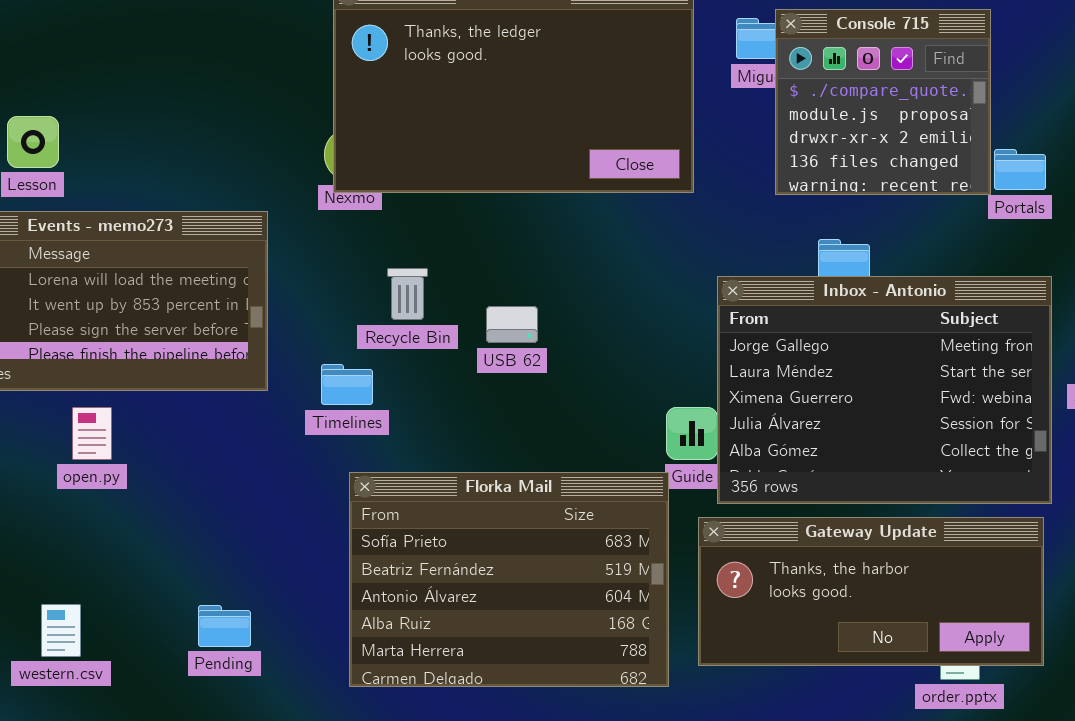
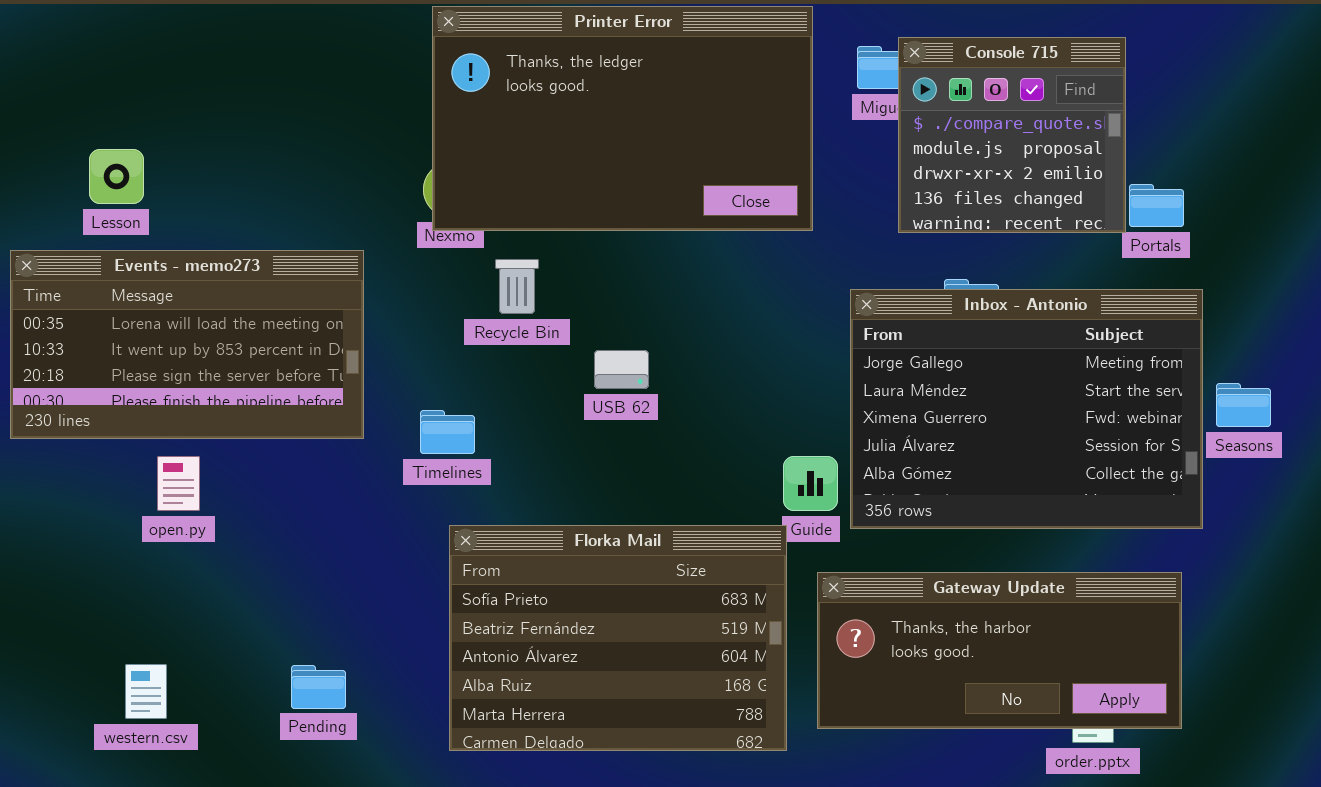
Recycle Bin: [387,268,428,320] -> [495,259,539,314], moved
Inbox - Antonio: [717,276,1052,504] -> [850,289,1203,529], moved

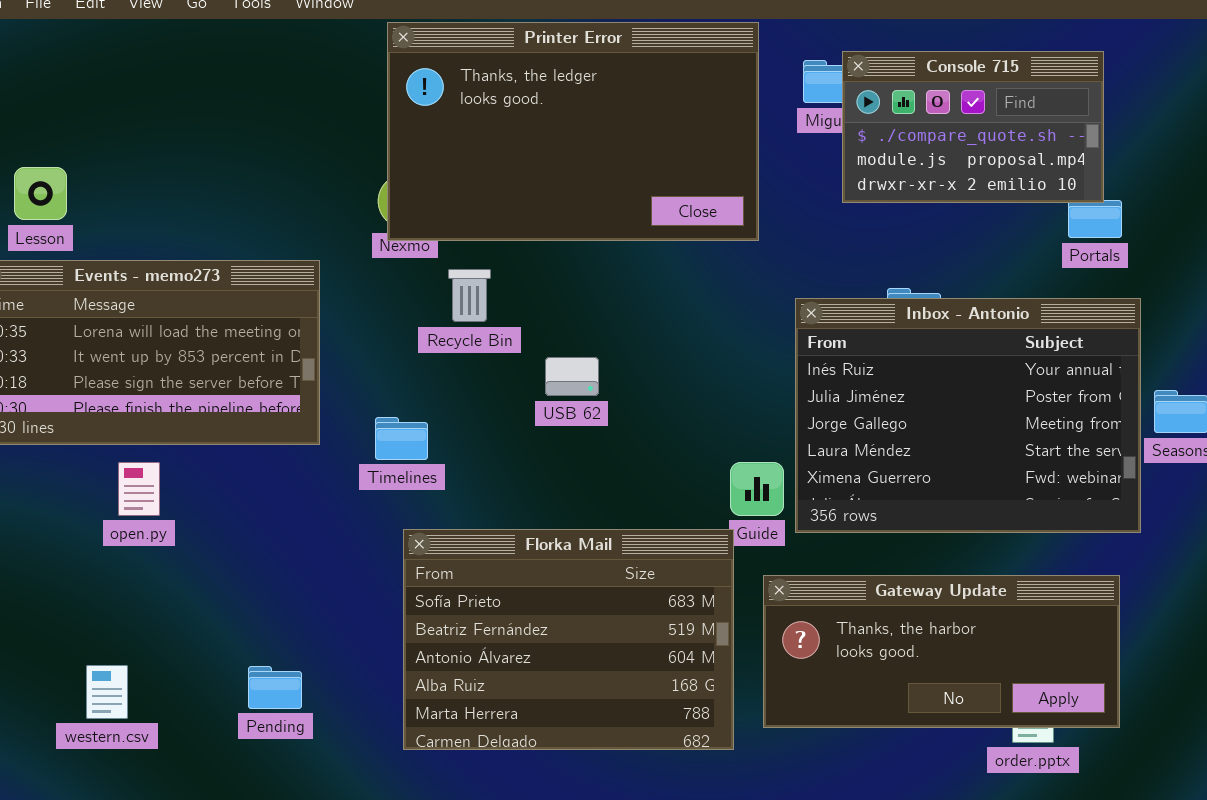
Console 715: [898,37,1126,233] -> [842,51,1104,203], resized
Lesson: [89,149,144,204] -> [14,167,67,220], moved
Inbox - Antonio: [850,289,1203,529] -> [795,298,1141,533], scrolled up 2 rows

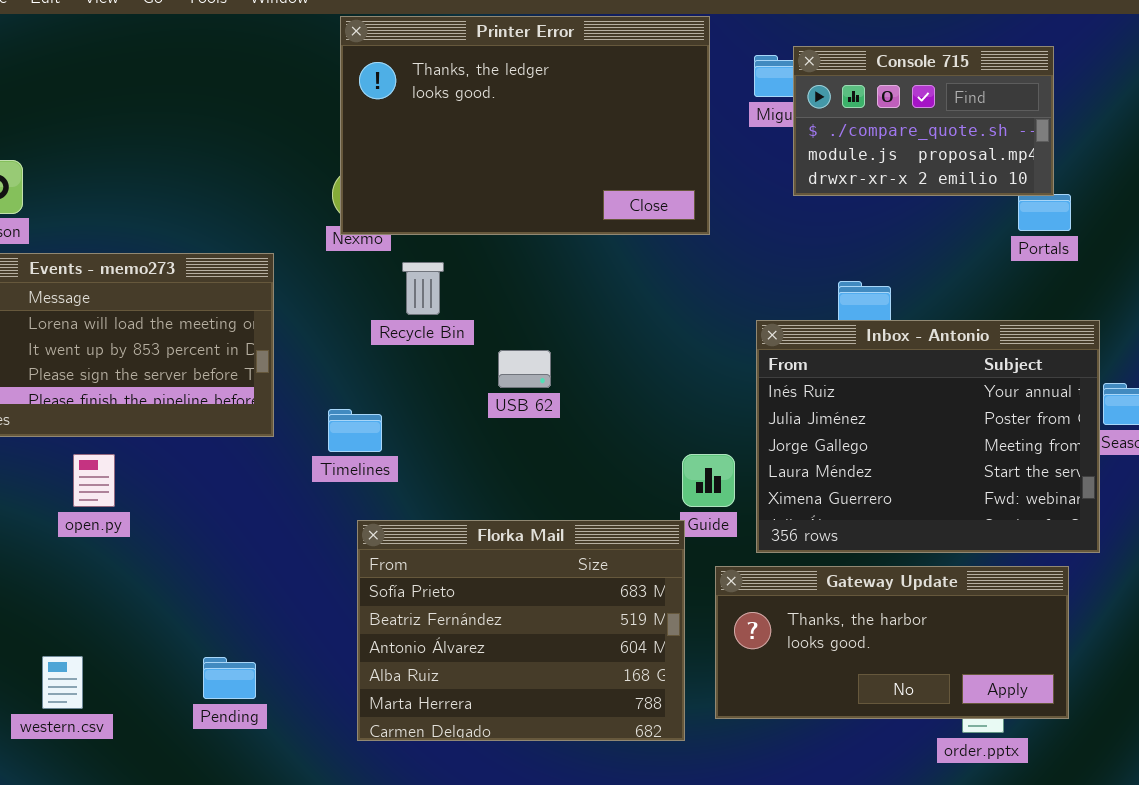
Inbox - Antonio: [795,298,1141,533] -> [756,320,1100,553], moved

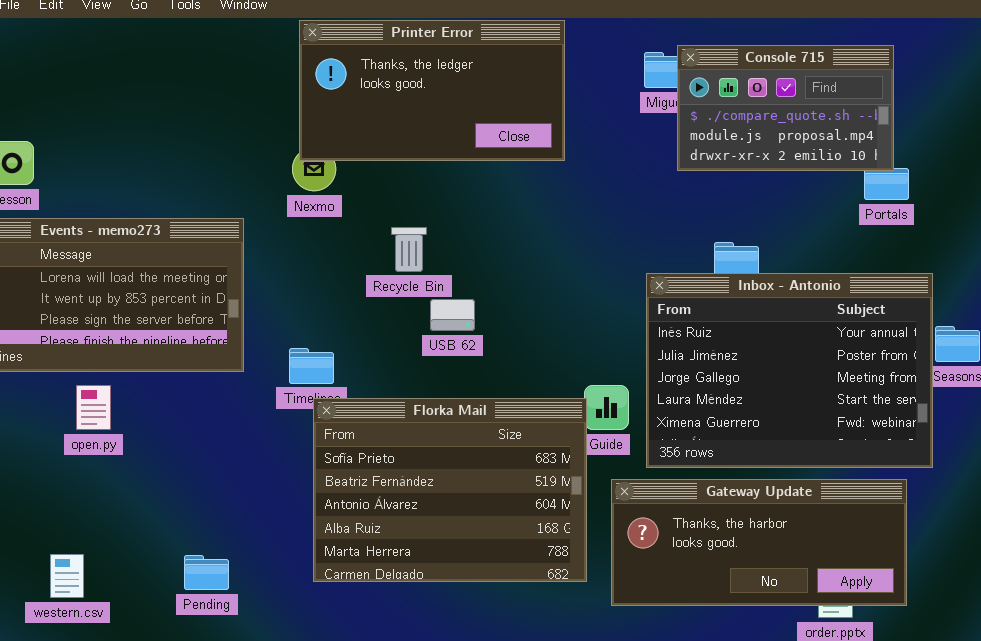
Printer Error: [340,16,710,235] -> [299,20,565,161], resized
Recycle Bin: [402,262,444,315] -> [391,227,427,272], moved
Florka Mail: [357,520,685,741] -> [313,398,587,582], moved

